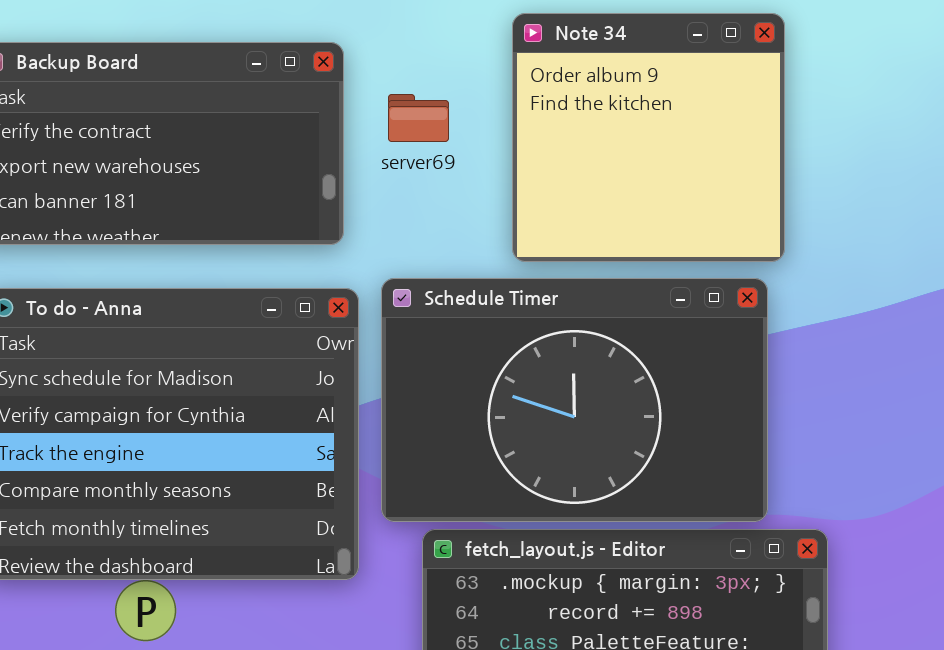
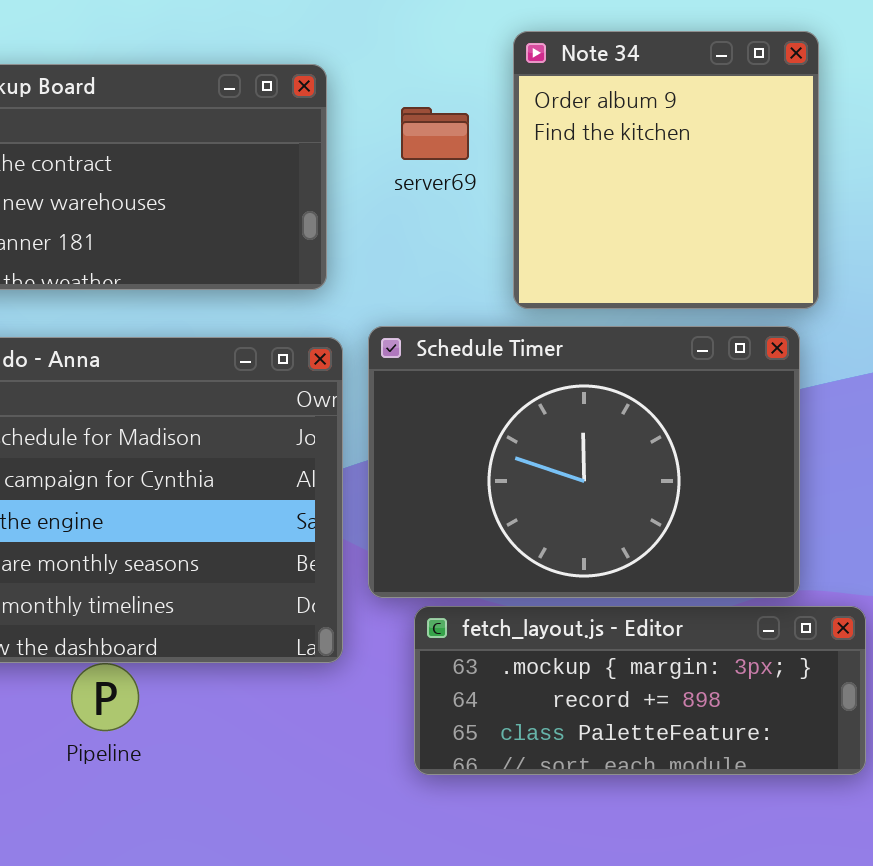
server69: [388,94,449,142] -> [401,107,469,160], moved

